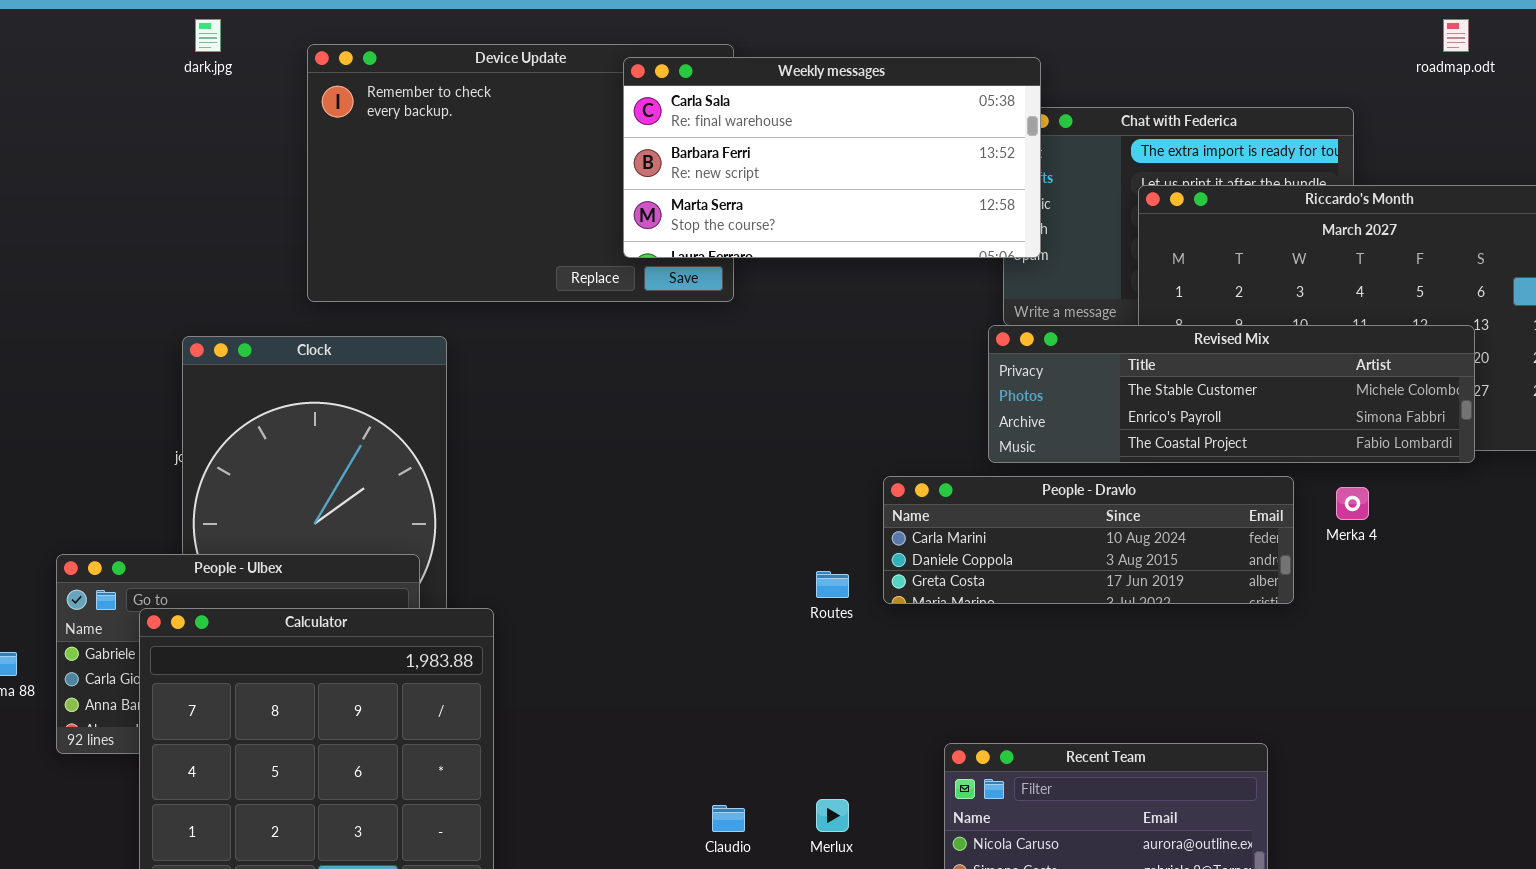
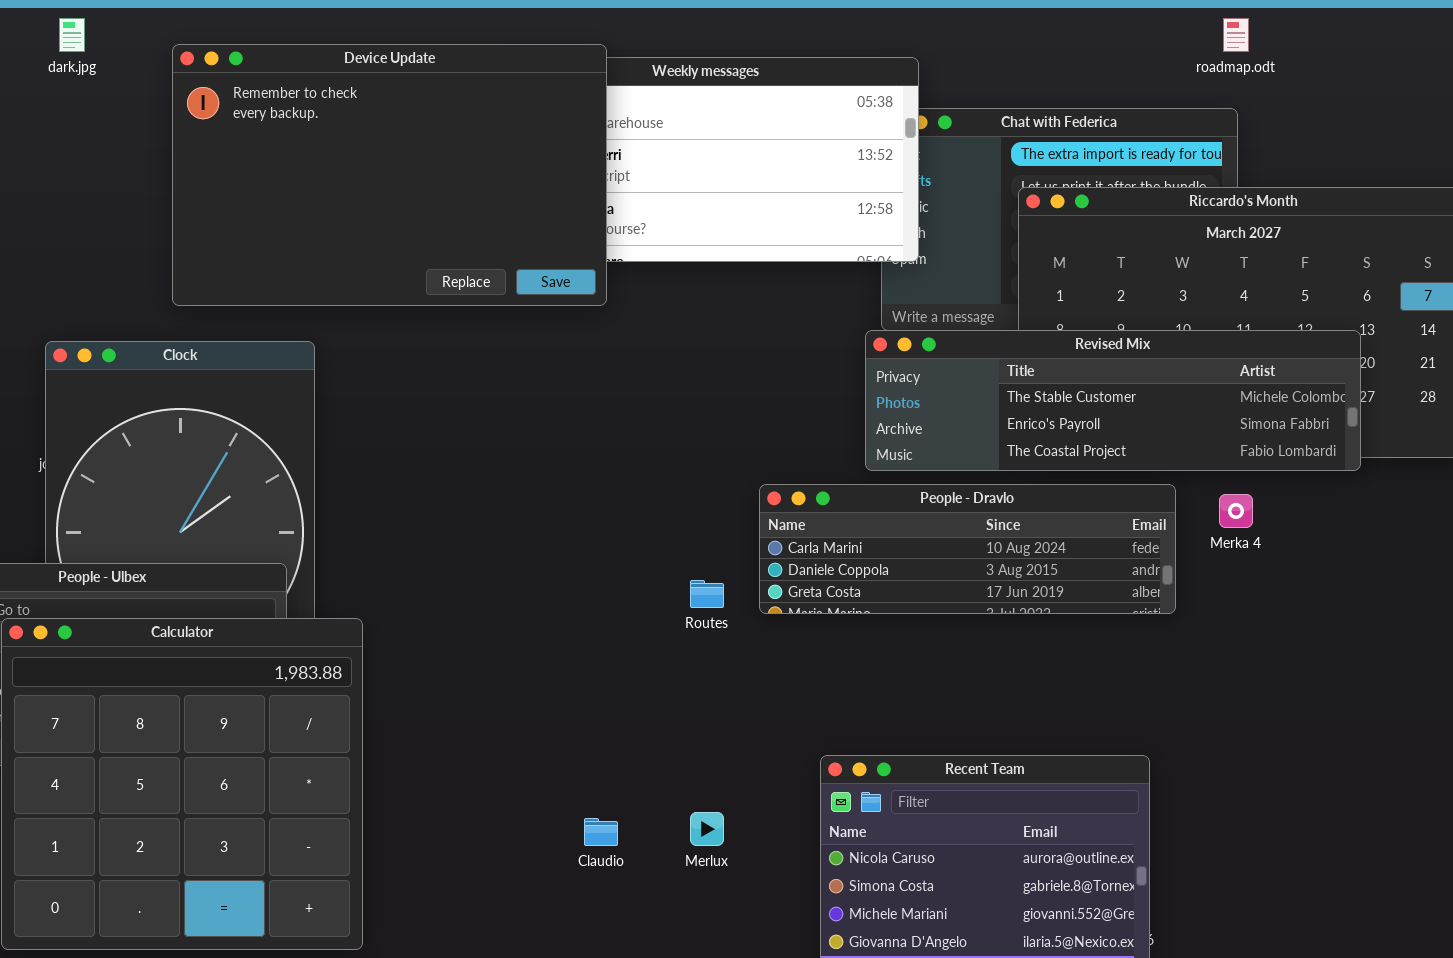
roadmap.odt: [1443,19,1469,52] -> [1223,18,1249,52], moved
Device Update: [307,44,734,302] -> [172,44,607,306], raised

